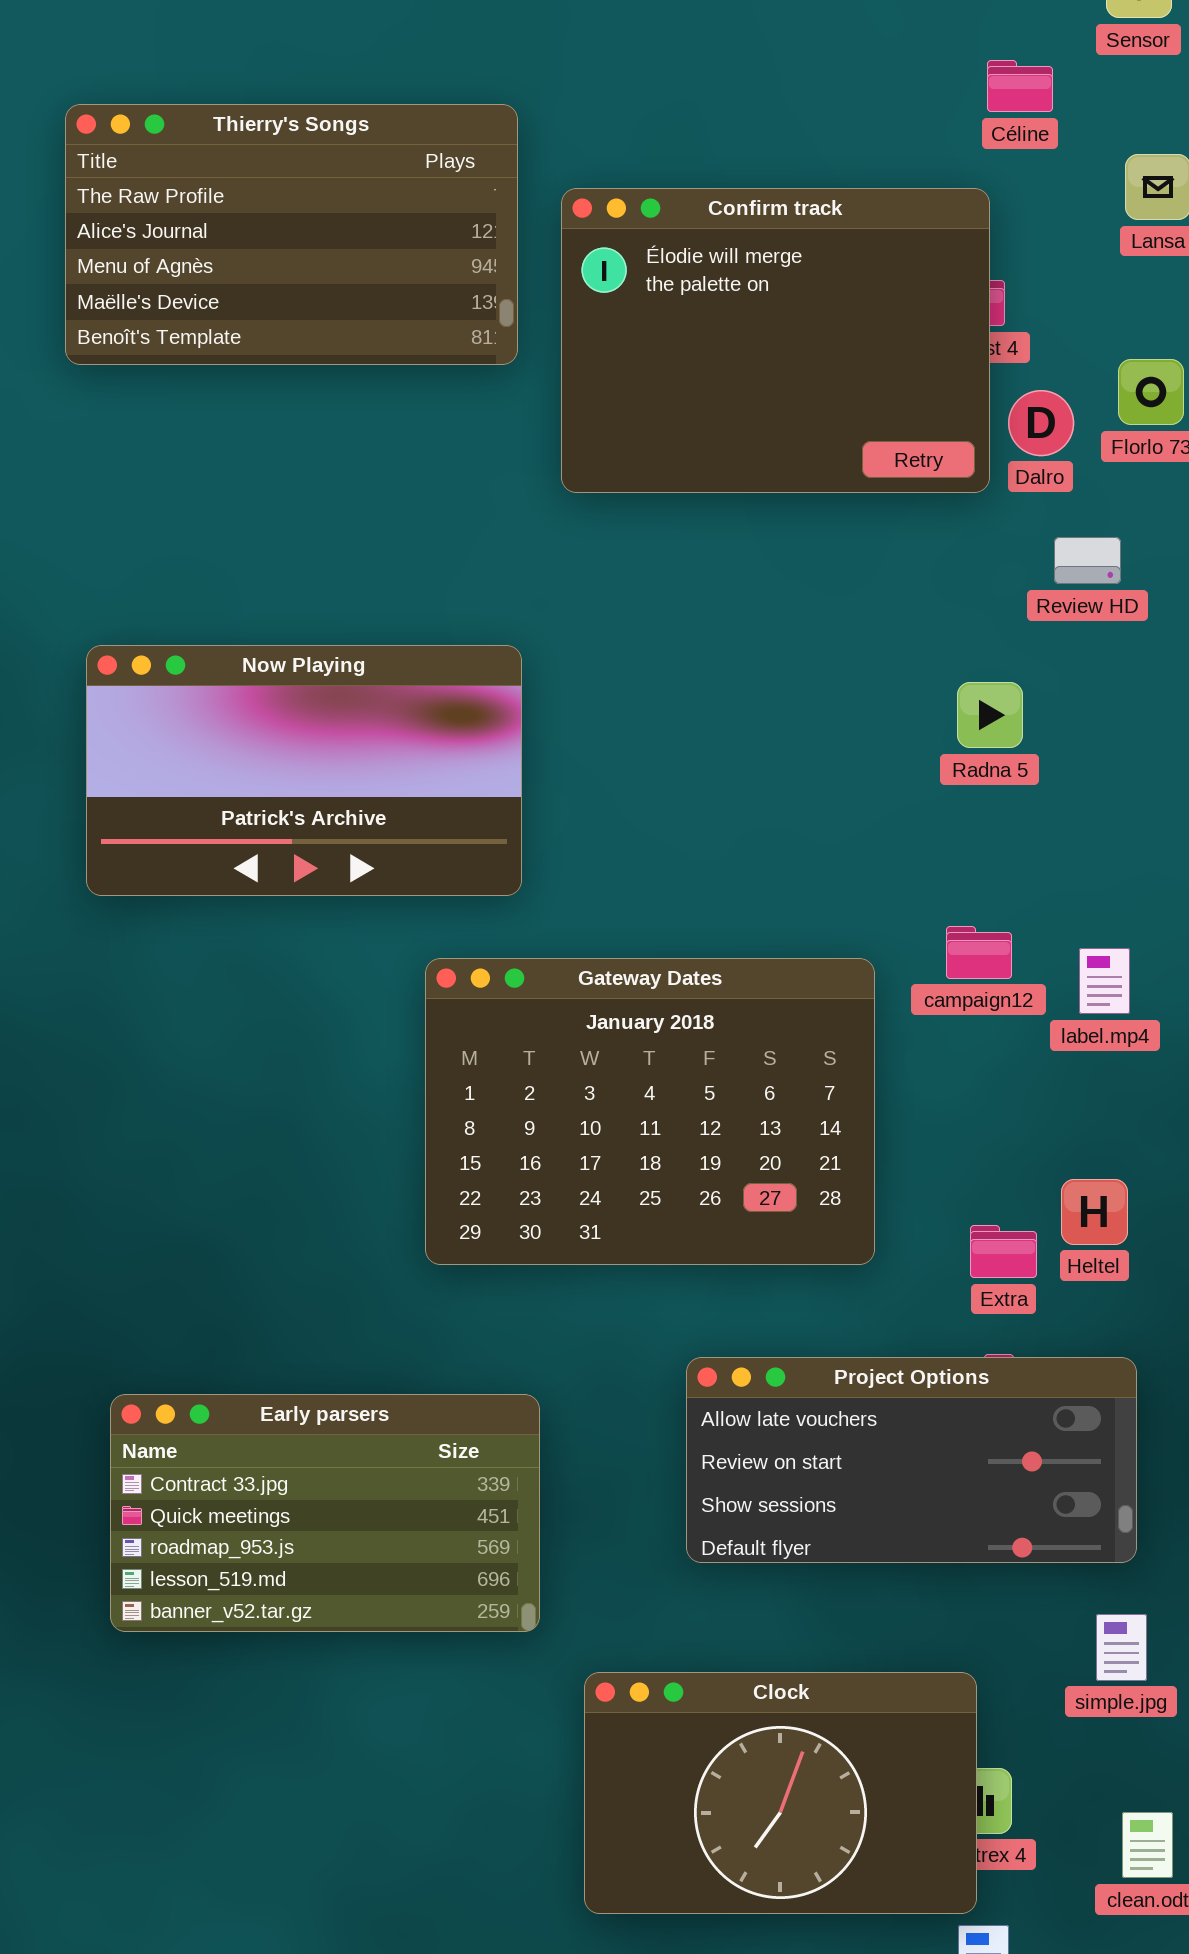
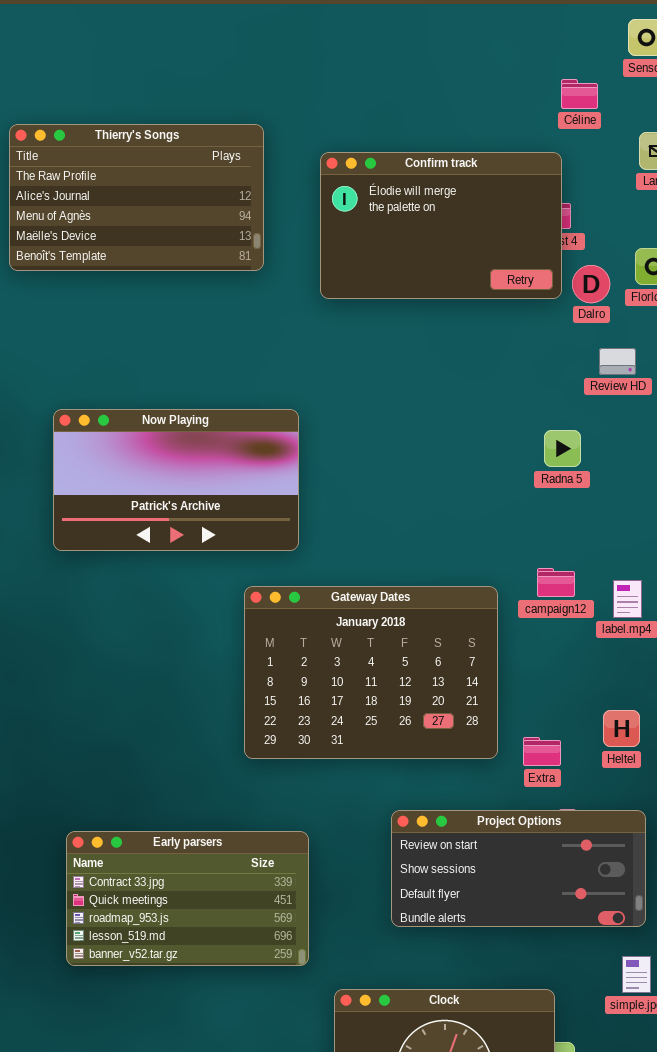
Thierry's Songs: [65,104,518,365] -> [9,124,264,271], moved
Confirm track: [561,188,990,493] -> [320,152,562,299], resized
Extra: [970,1225,1037,1278] -> [523,737,561,766], moved
Project Options: [686,1357,1137,1563] -> [391,810,646,927], scrolled down 1 row

